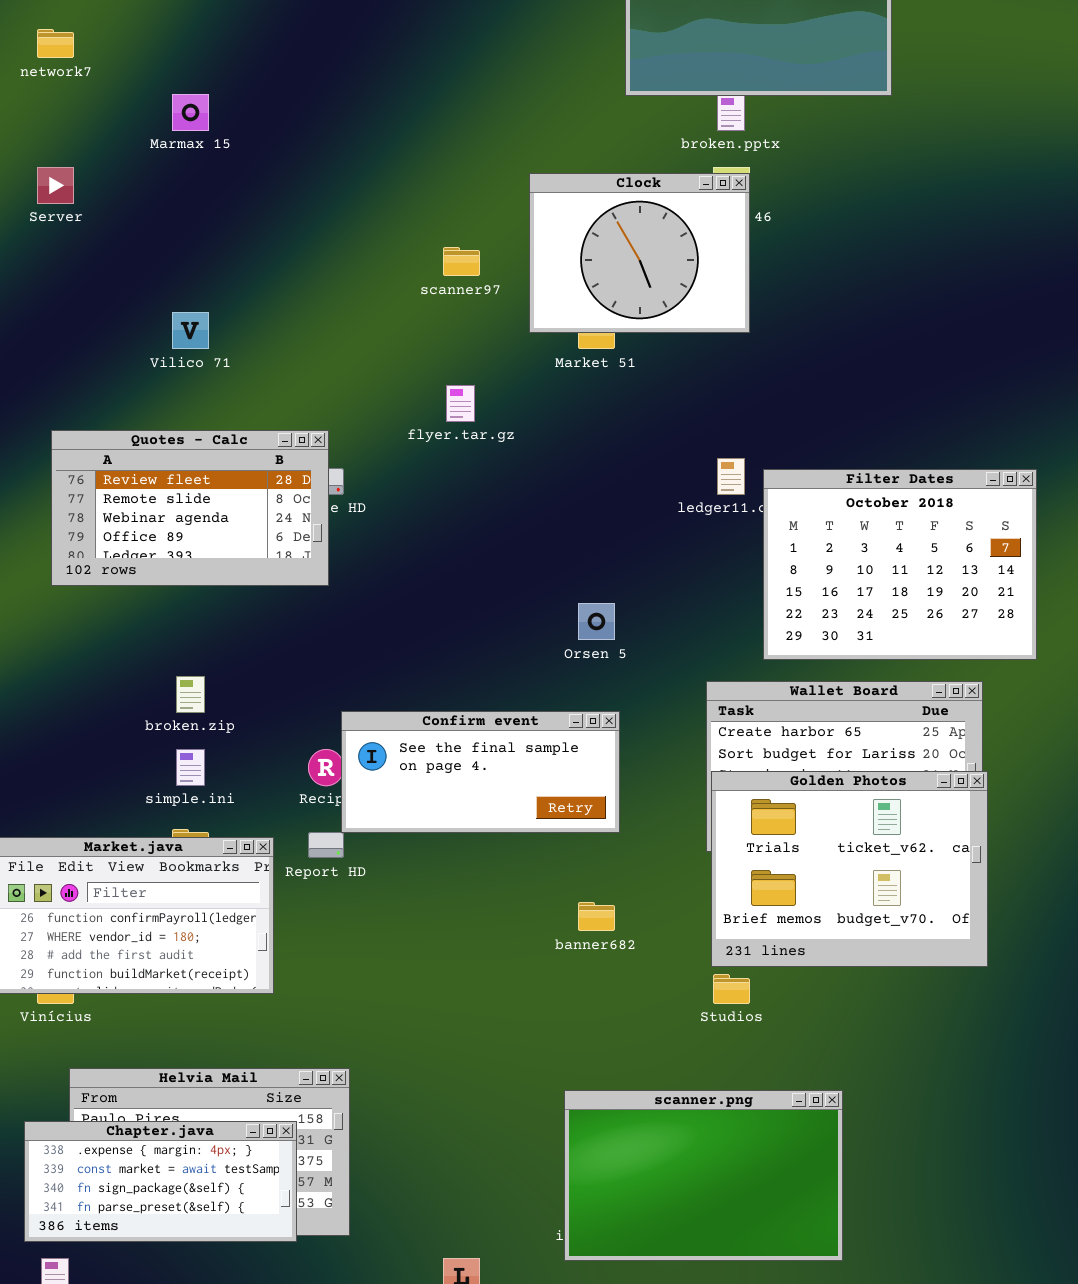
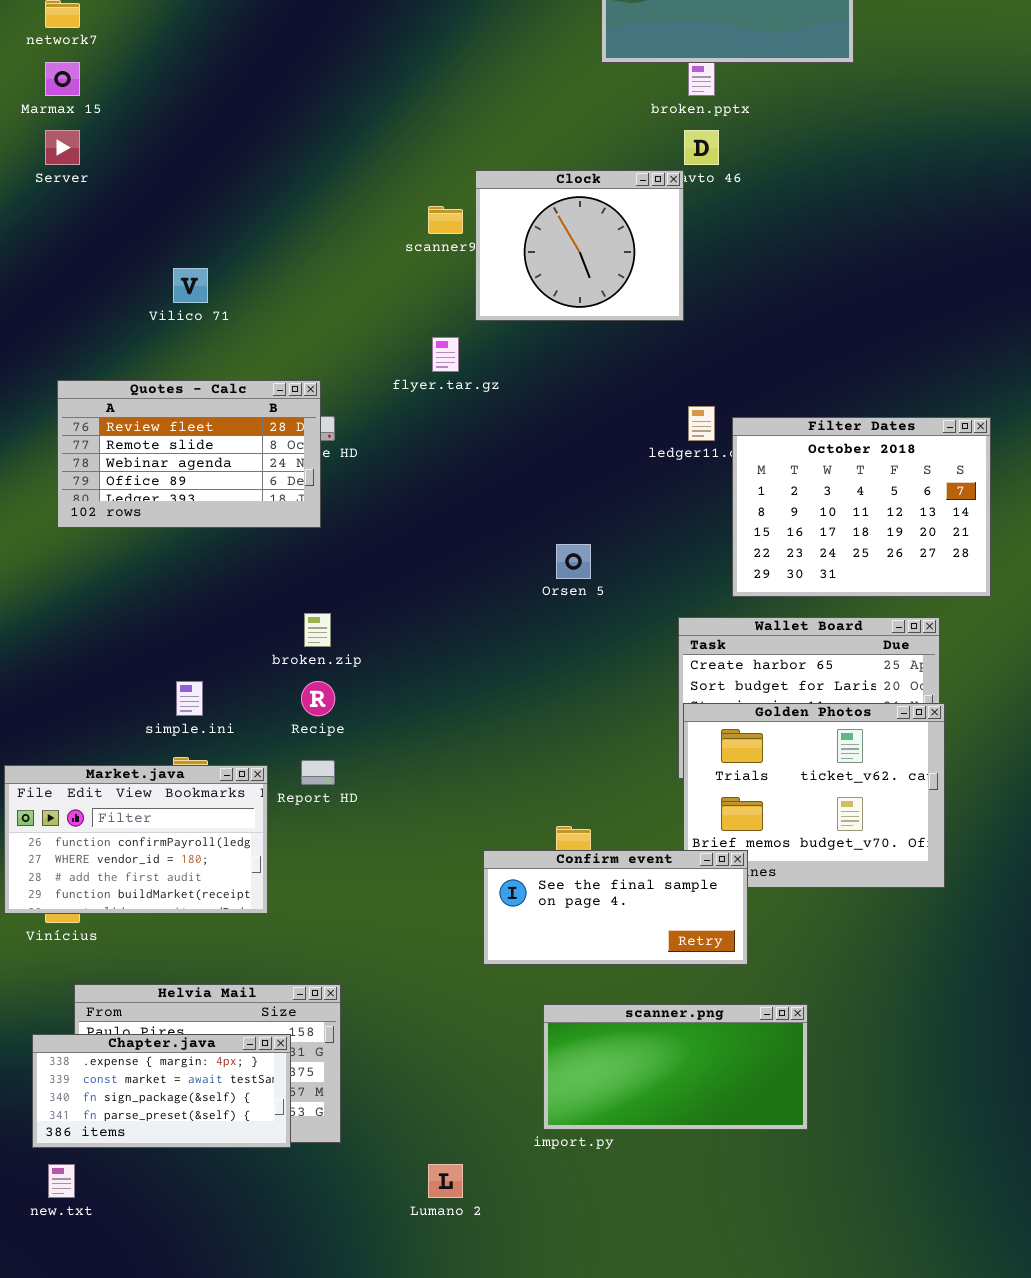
Marmax 15: [172,94,209,131] -> [45,62,80,96], moved
Clock: [529,173,750,333] -> [475,170,684,321], moved
broken.zip: [176,676,205,713] -> [304,613,331,647], moved
Confirm event: [341,711,620,833] -> [483,850,748,965], moved
scanner.png: [564,1090,843,1261] -> [543,1004,808,1130], resized

